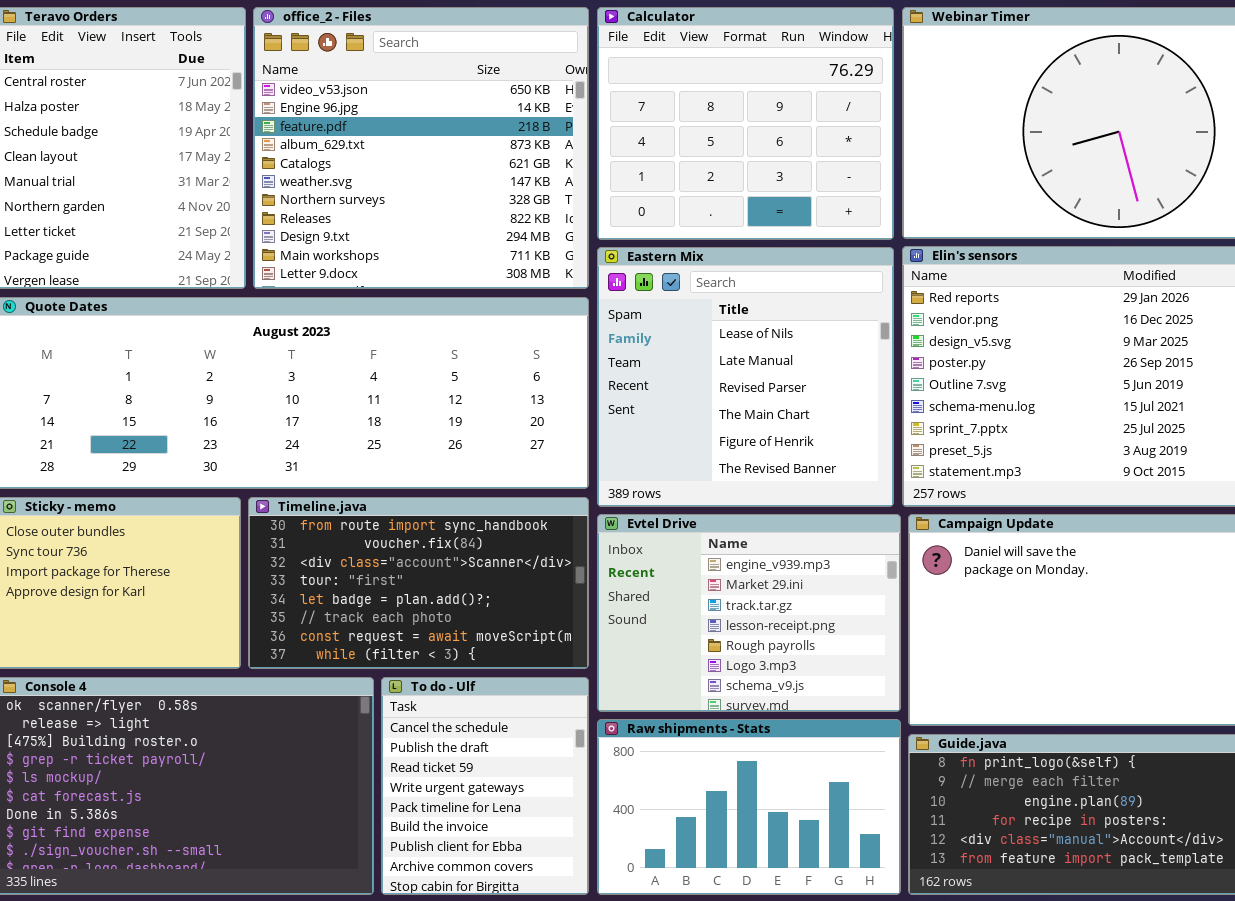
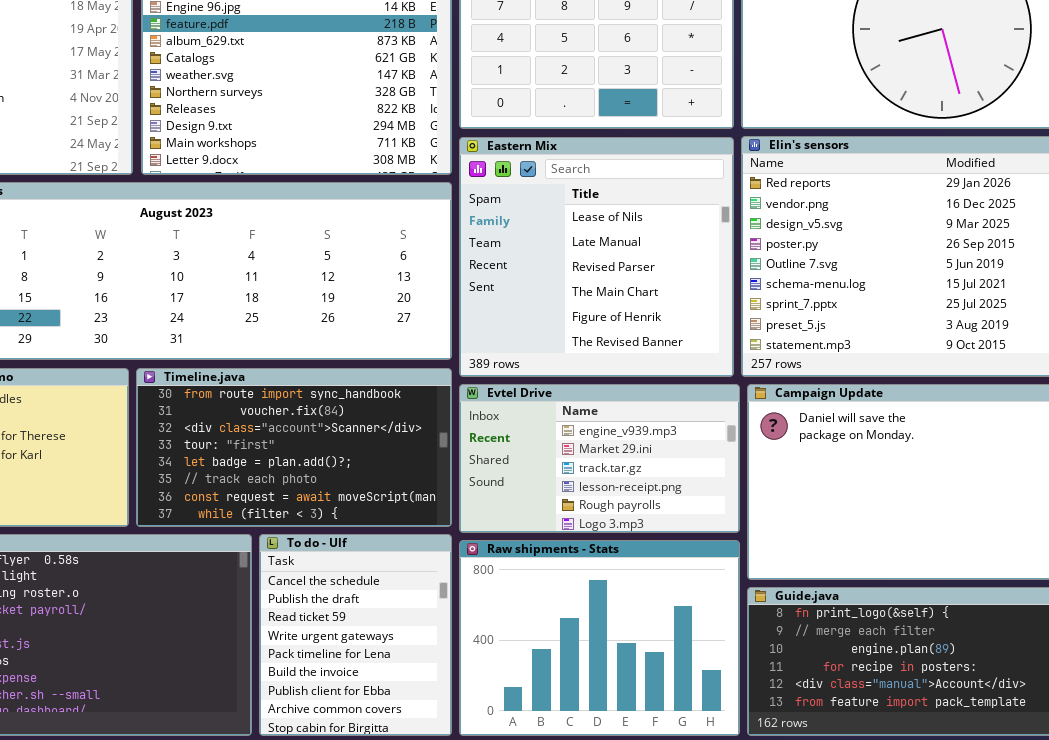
Evtel Drive: [597,514,901,712] -> [459,384,740,533], resized
Raw shipments - Stats: [597,719,901,895] -> [459,540,740,736], resized

